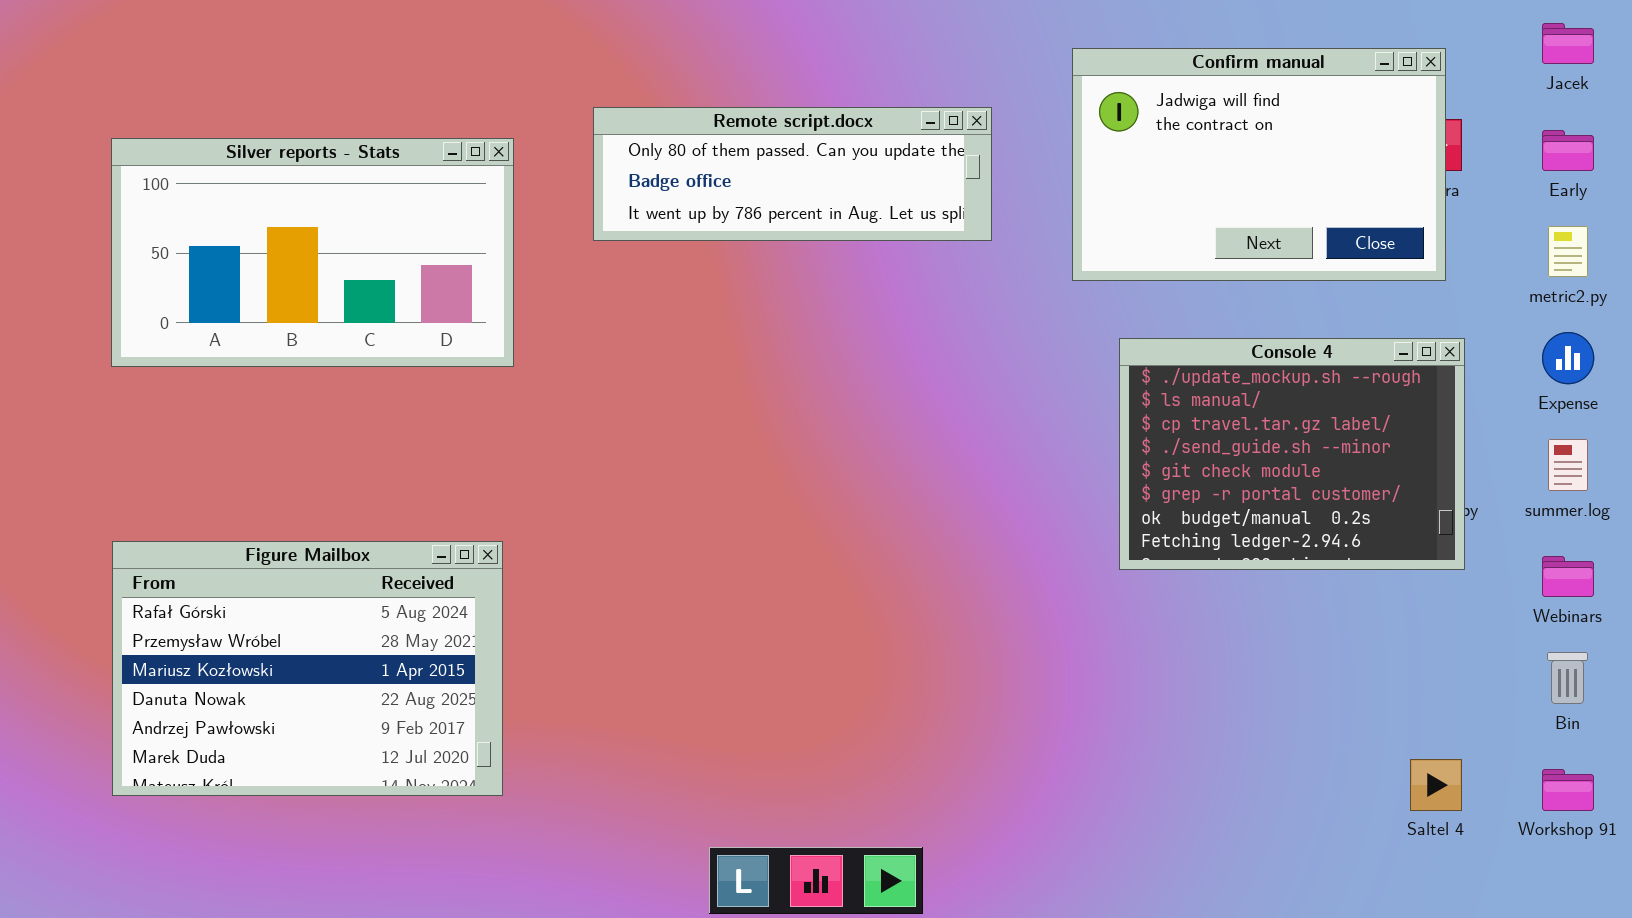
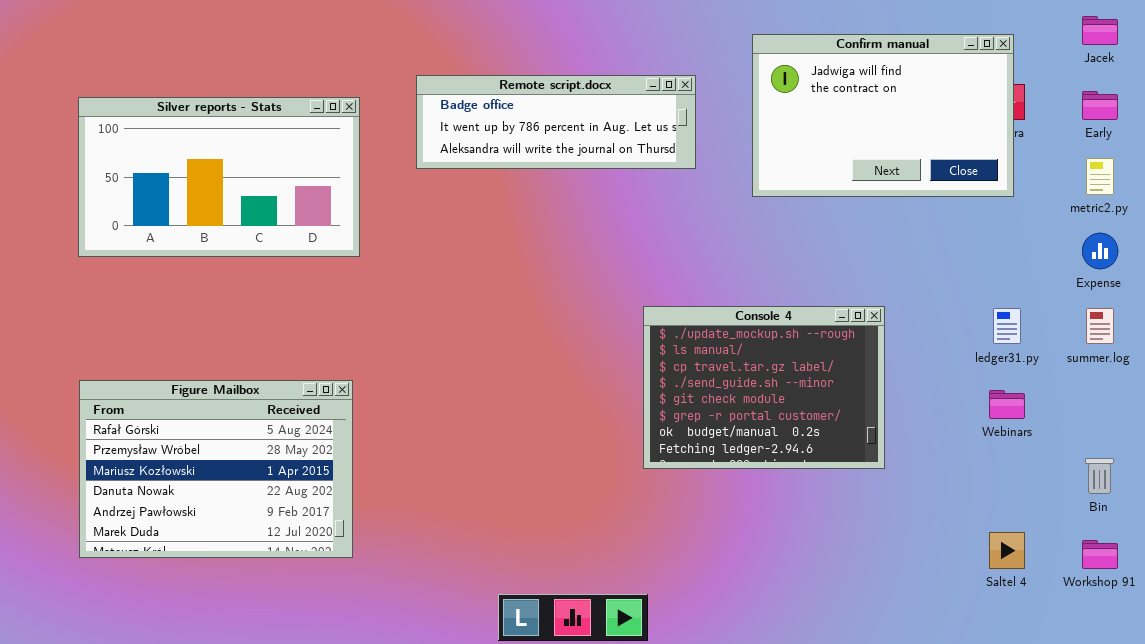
Remote script.docx: [593,107,992,241] -> [416,75,696,169], scrolled down 1 row
Console 4: [1119,338,1465,570] -> [643,306,885,469], moved
Webinars: [1542,556,1594,597] -> [989,390,1025,419], moved

